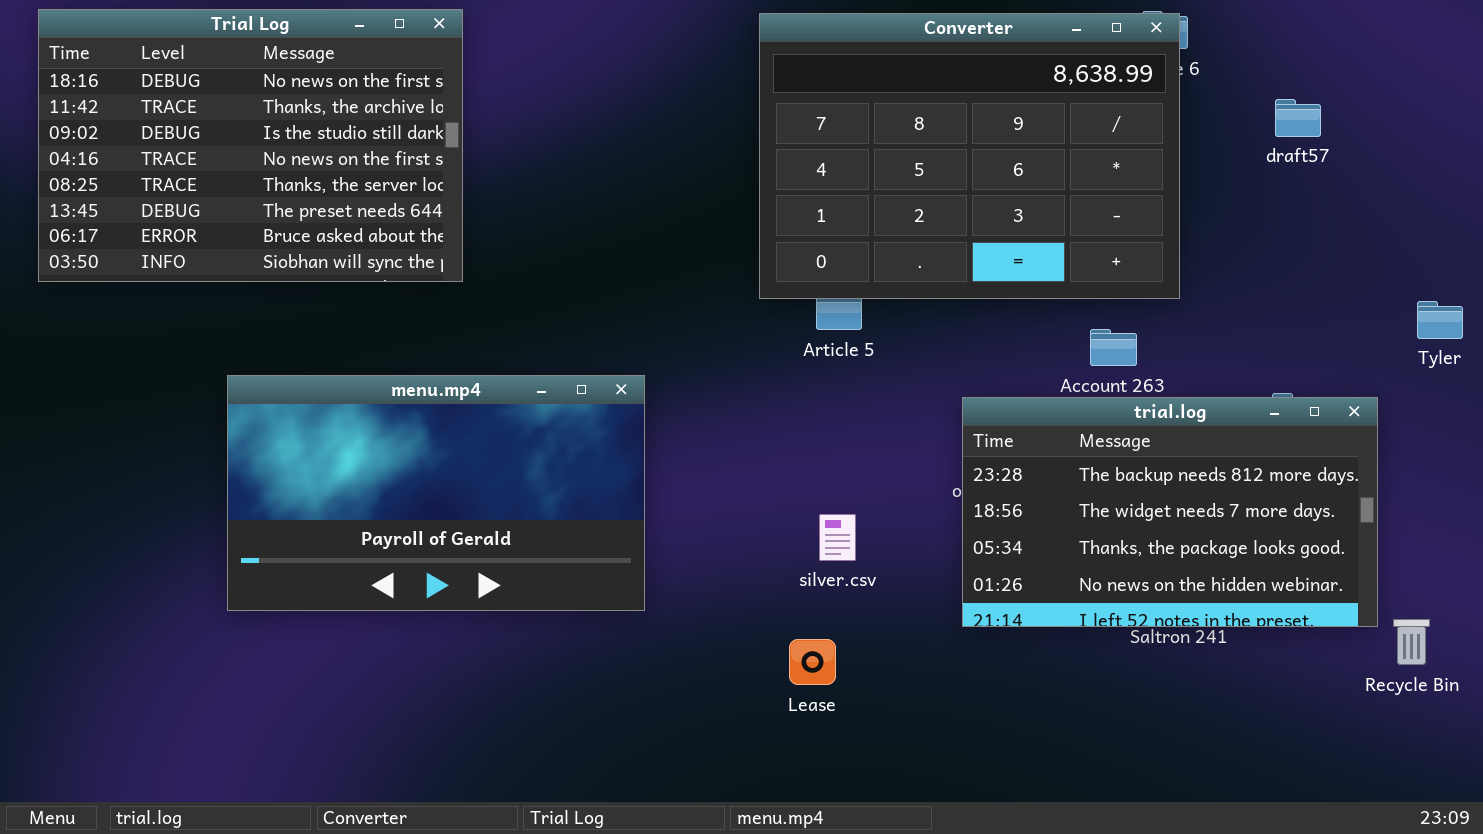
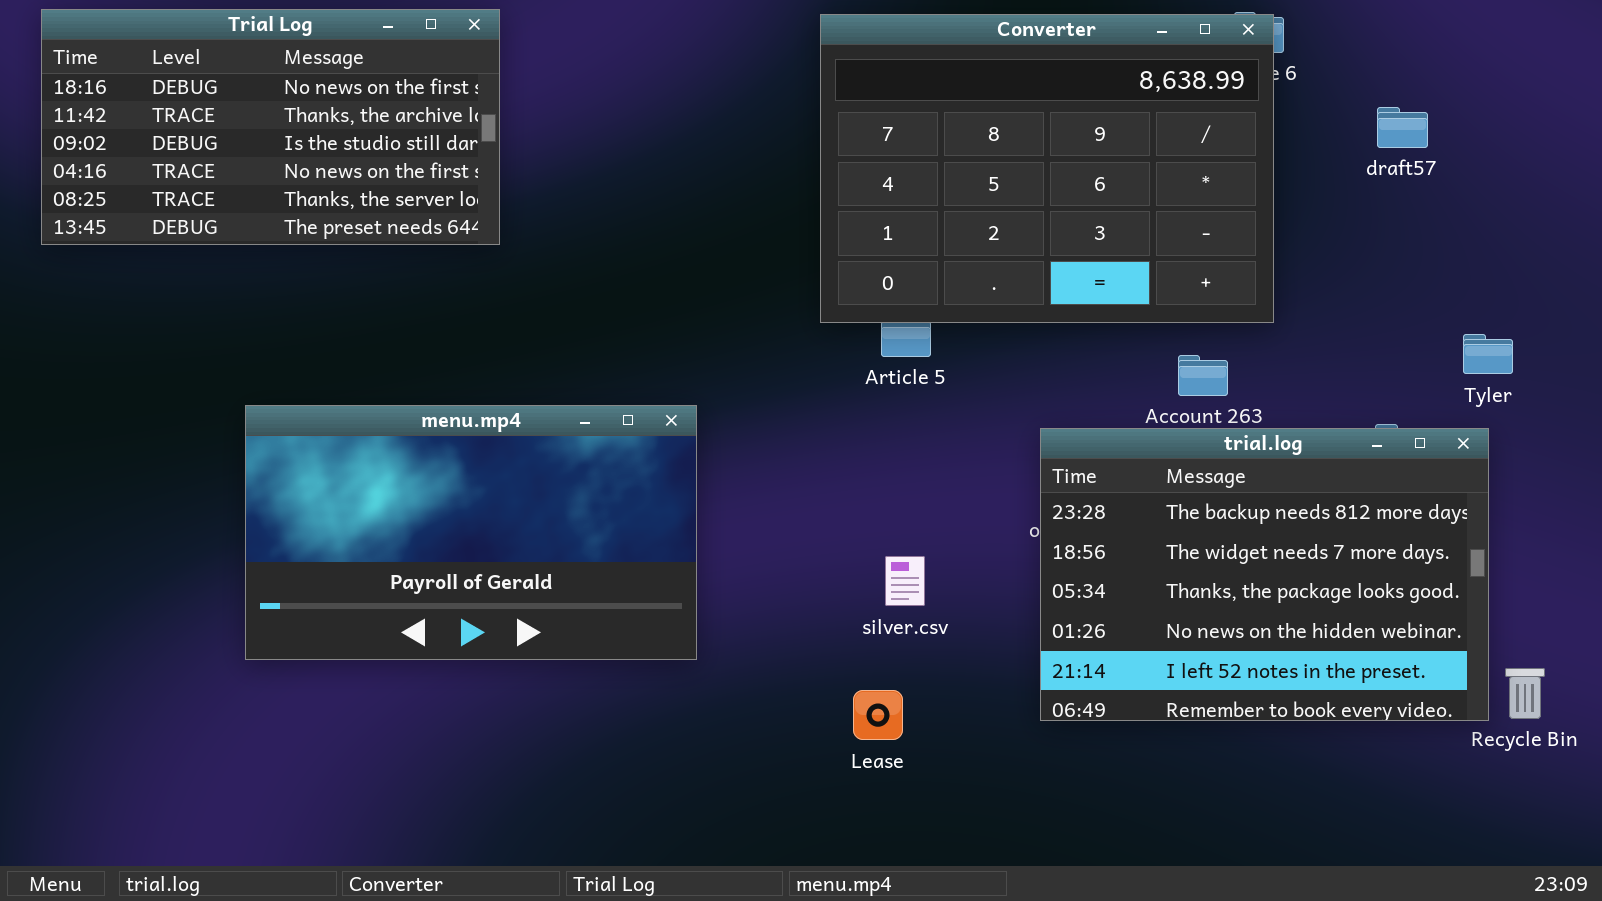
Trial Log: [38,9,463,282] -> [41,9,500,245], resized
Tyler: [1417,301,1463,339] -> [1463,334,1513,374], moved
trial.log: [962,397,1378,627] -> [1040,428,1489,721], resized

